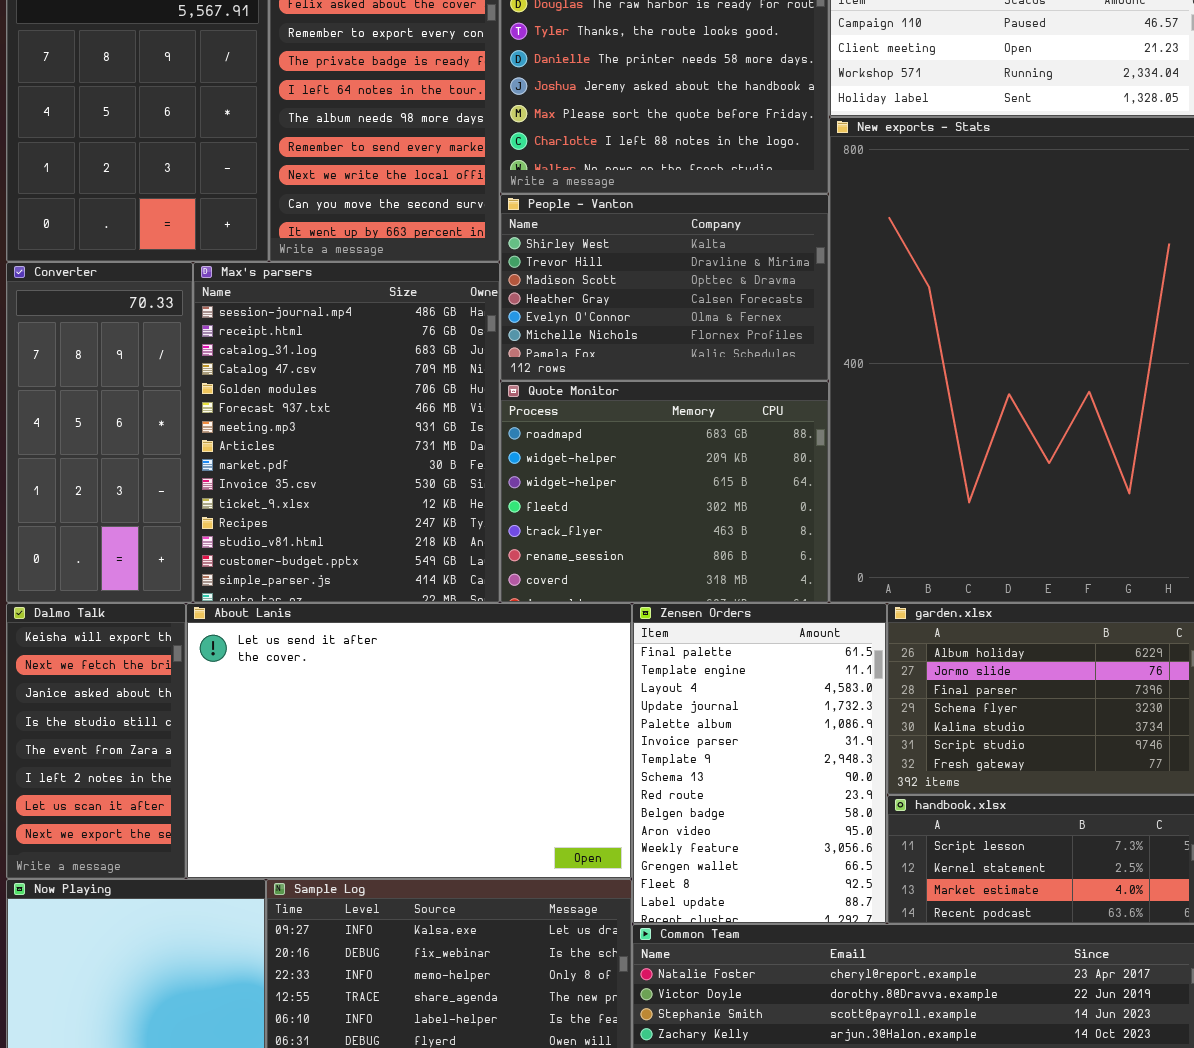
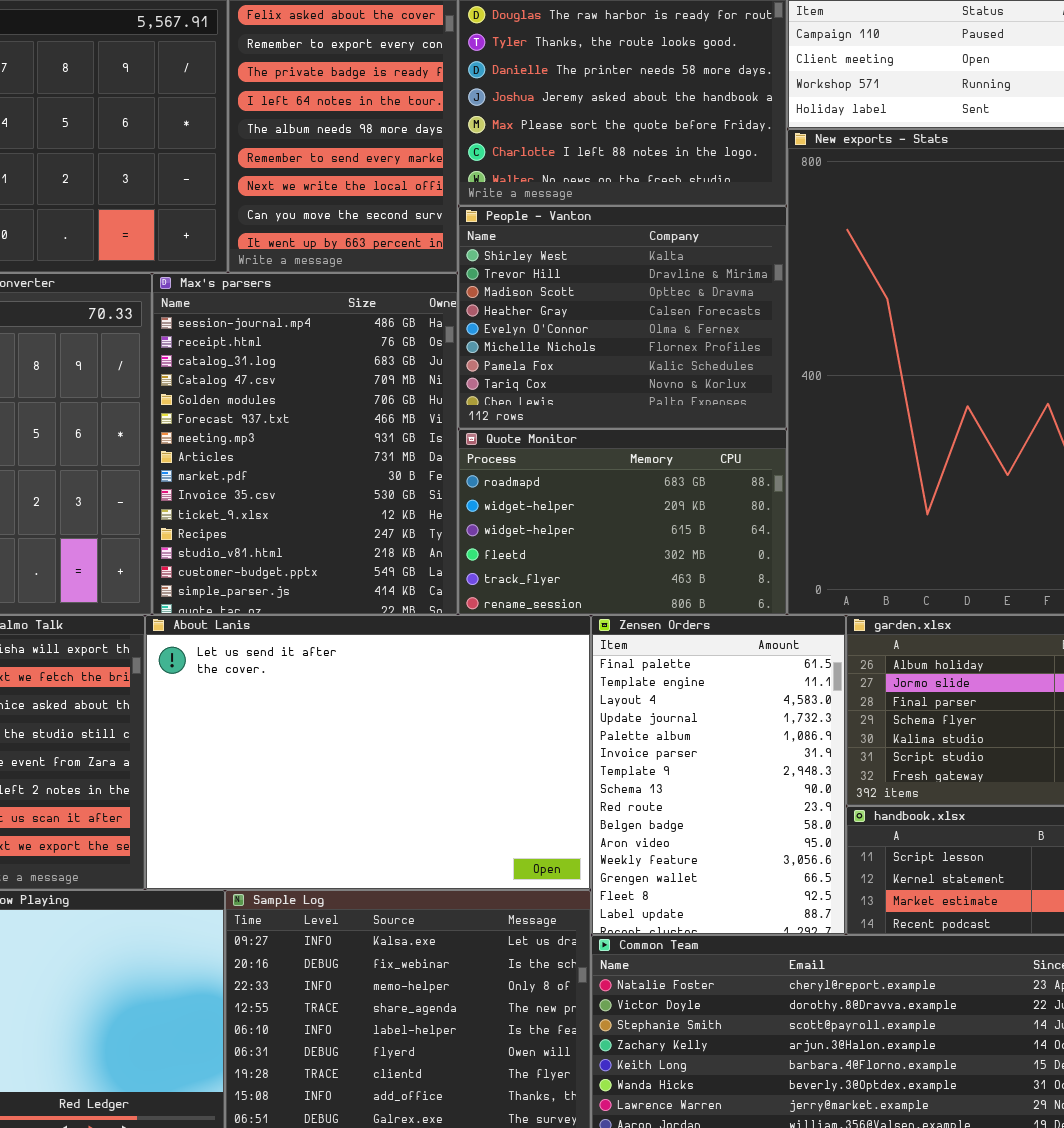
People - Vanton: [500,194,829,381] -> [458,206,787,429], resized
Quote Monitor: [500,381,829,603] -> [458,429,787,615], resized

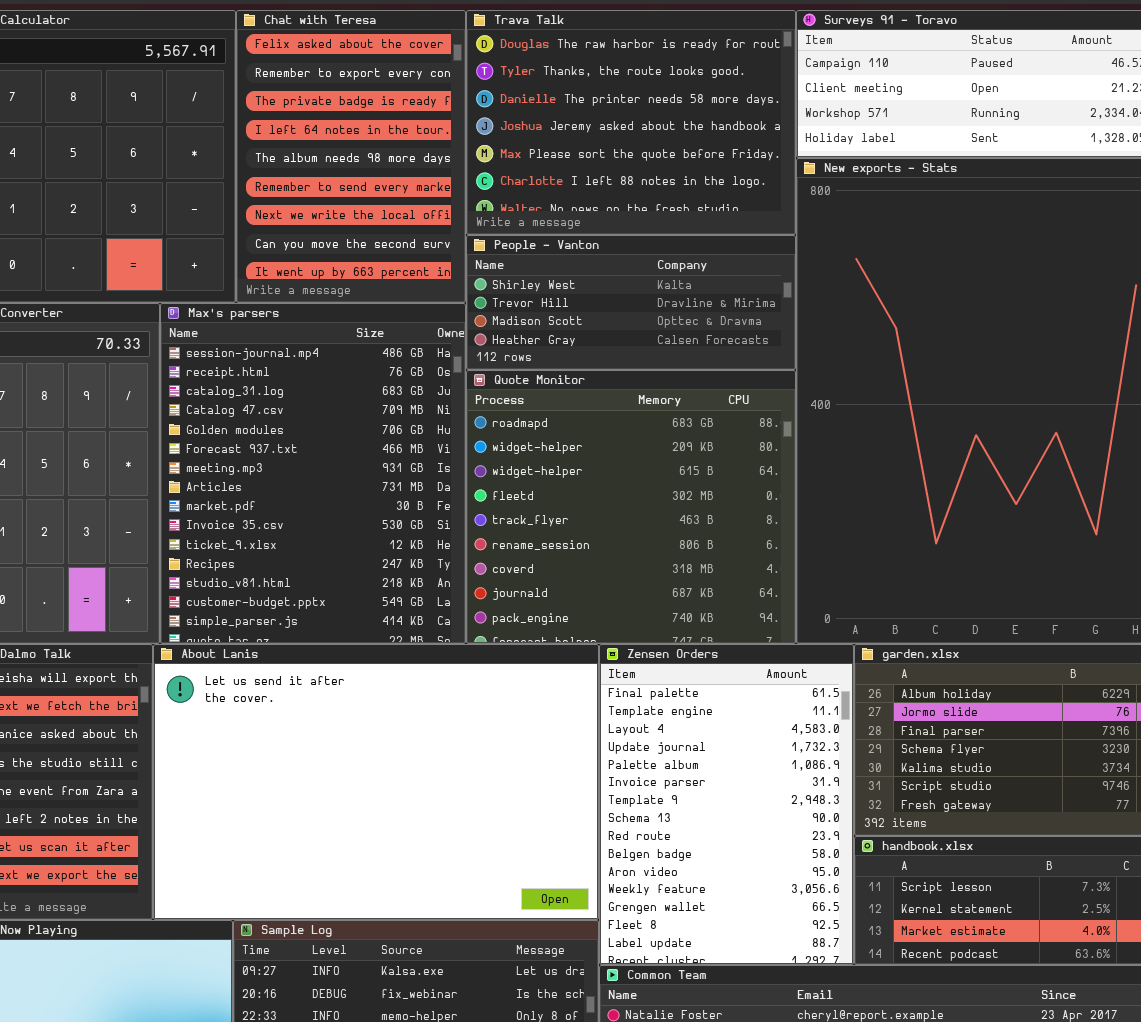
People - Vanton: [458,206,787,429] -> [466,235,796,370], resized
Quote Monitor: [458,429,787,615] -> [466,370,796,644], resized

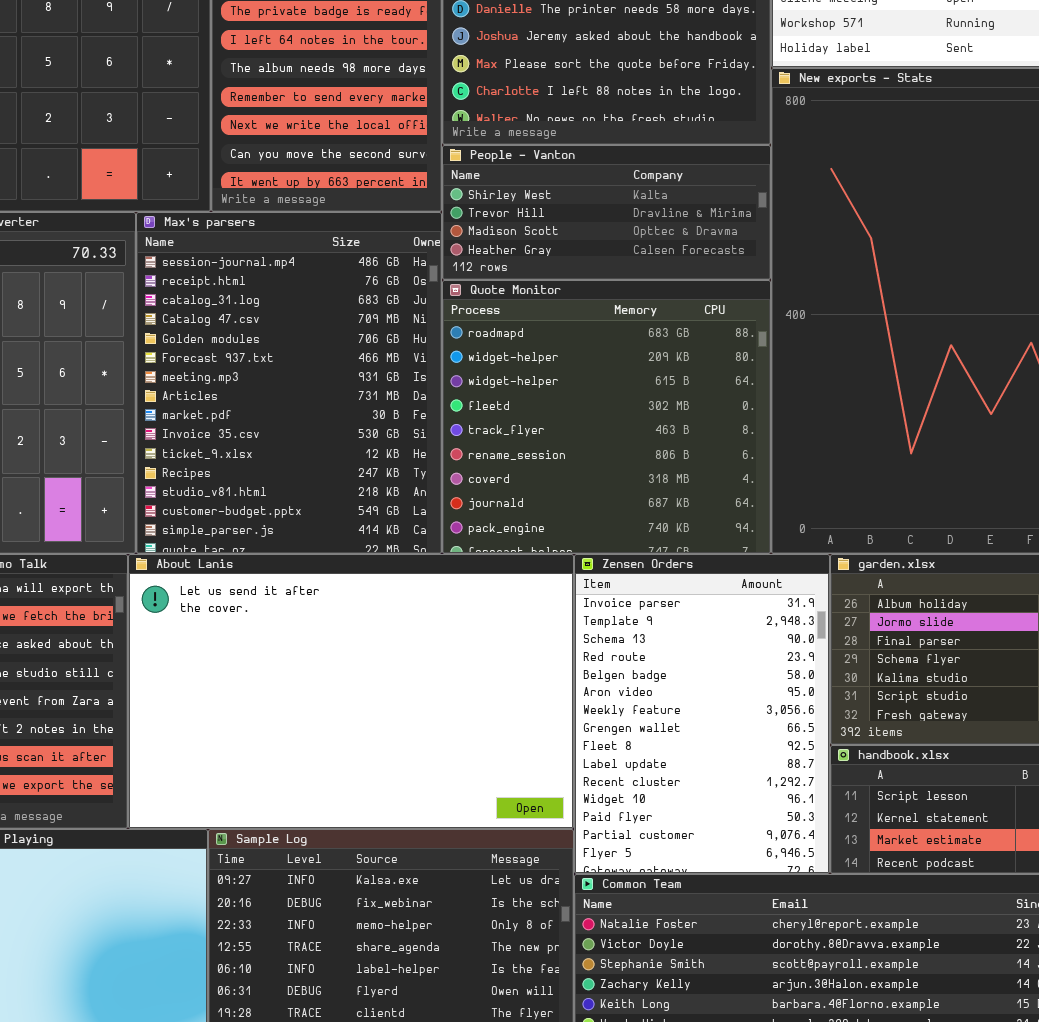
Zensen Orders: [599,644,854,965] -> [574,554,830,874], scrolled down 5 rows

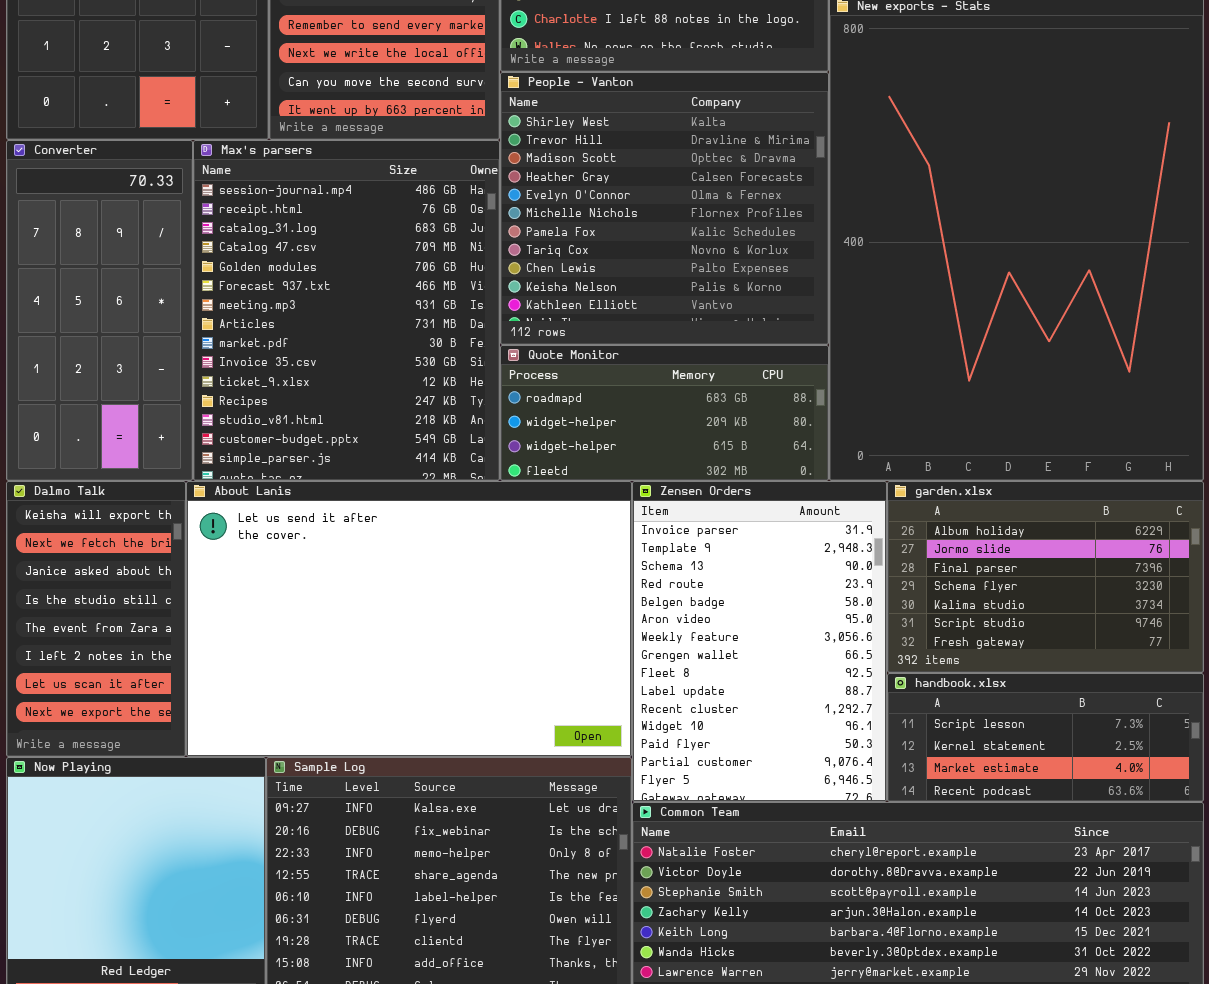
People - Vanton: [442,145,771,280] -> [500,72,829,345], resized
Quote Monitor: [442,280,771,554] -> [500,345,829,481], resized

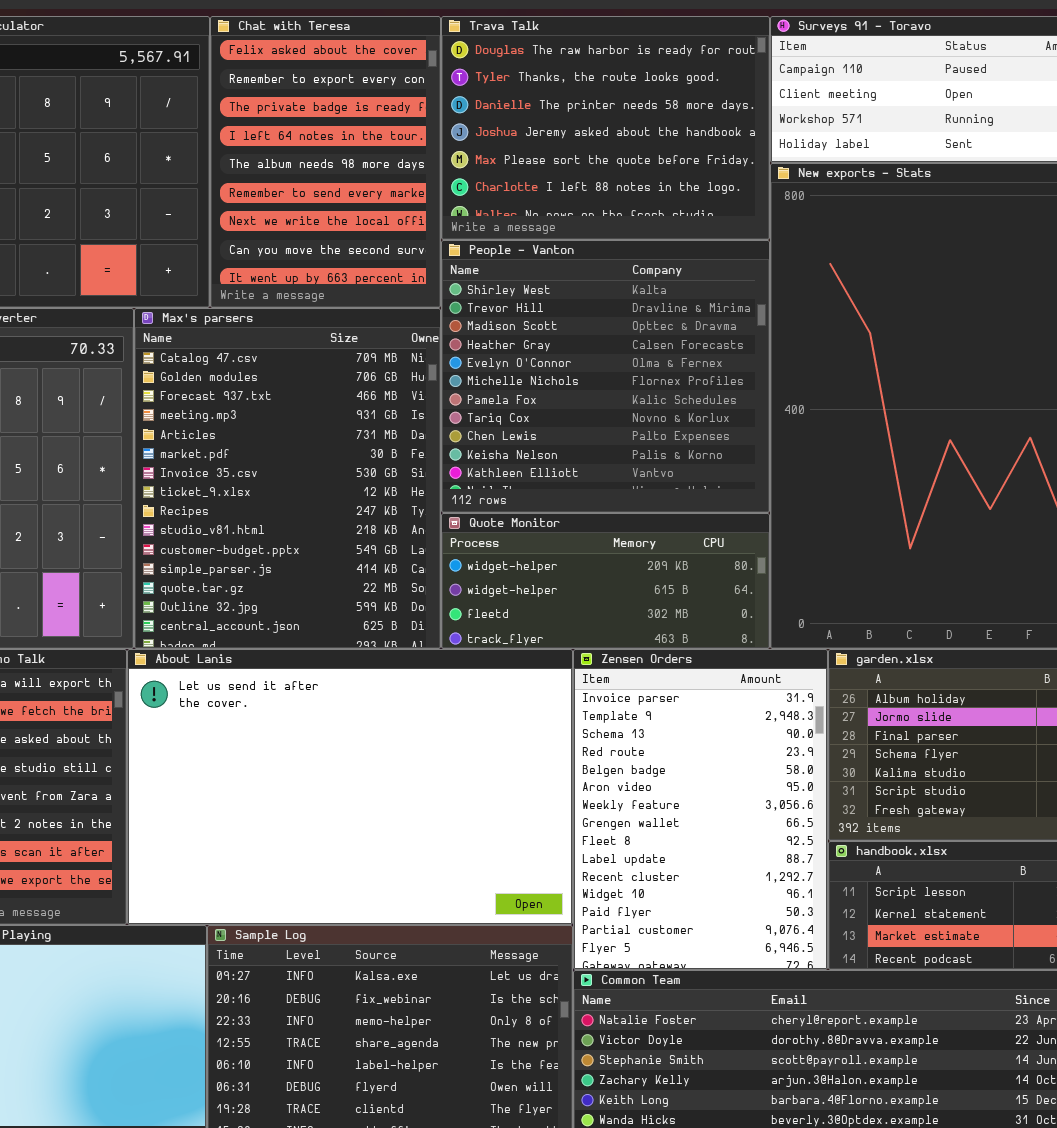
Max's parsers: [193,140,500,481] -> [134,308,441,649], scrolled down 3 rows
Quote Monitor: [500,345,829,481] -> [441,513,770,649], scrolled down 1 row

